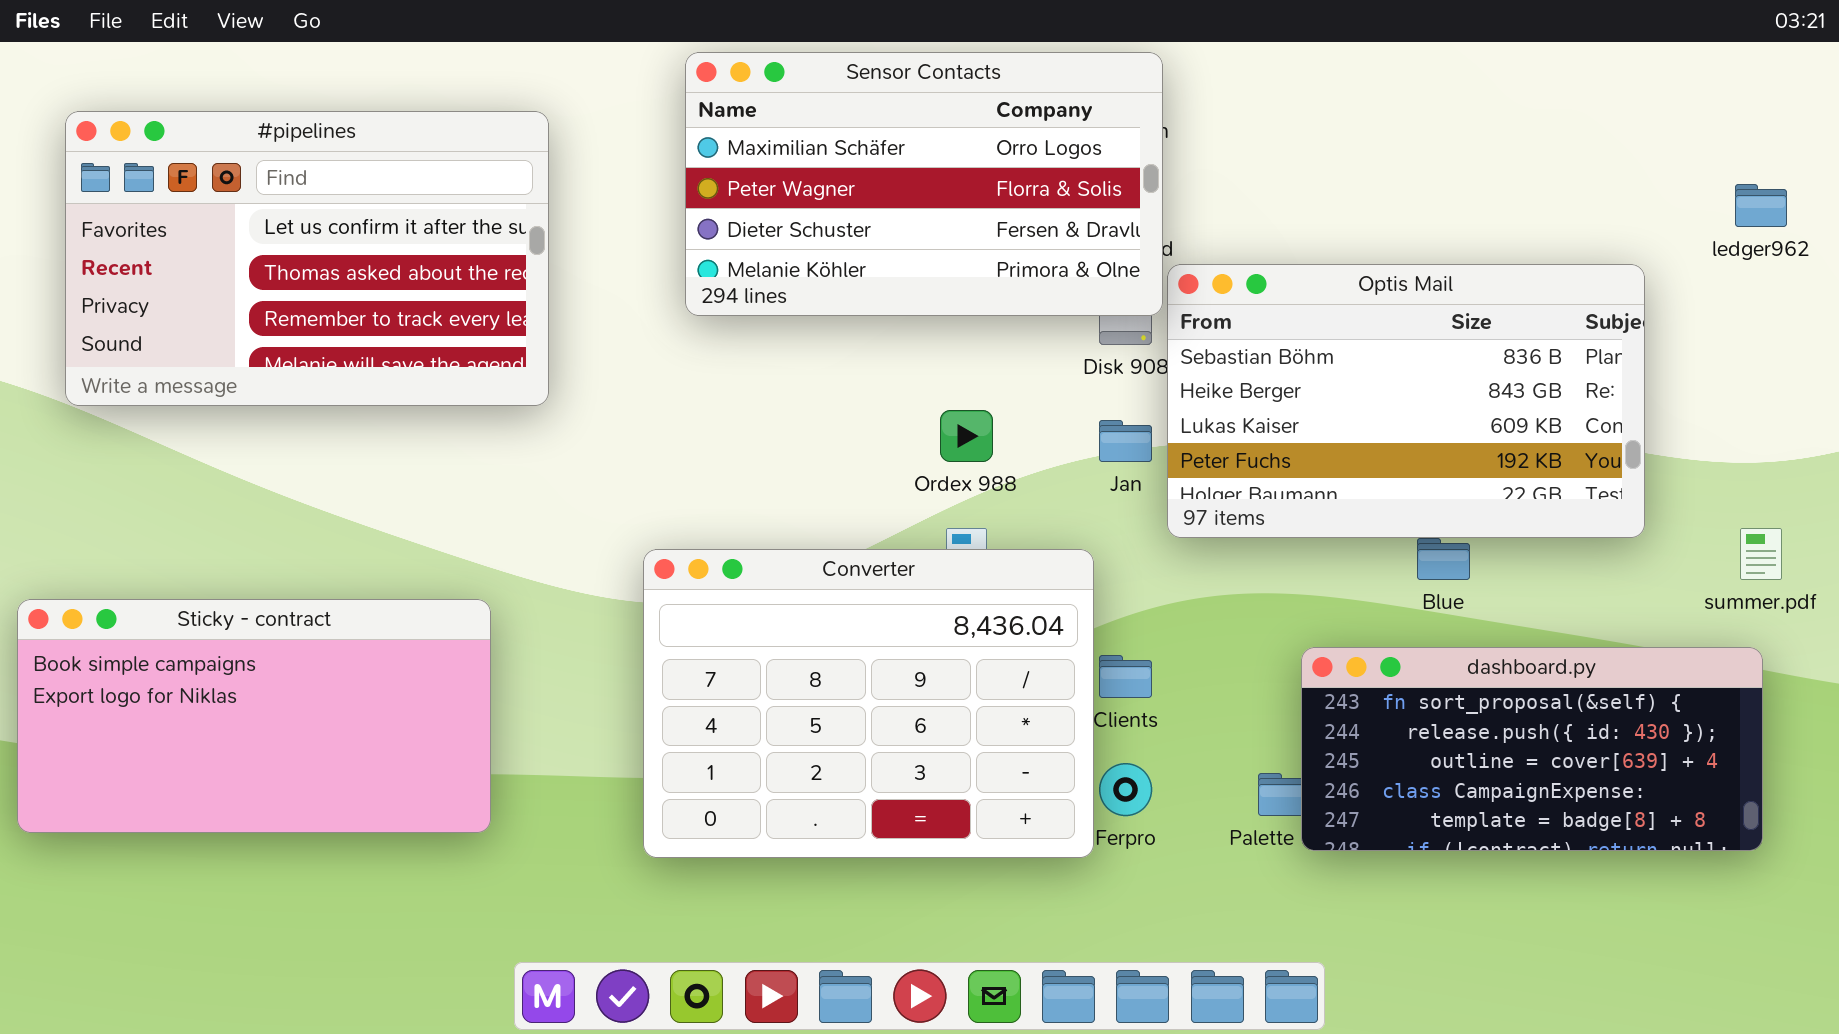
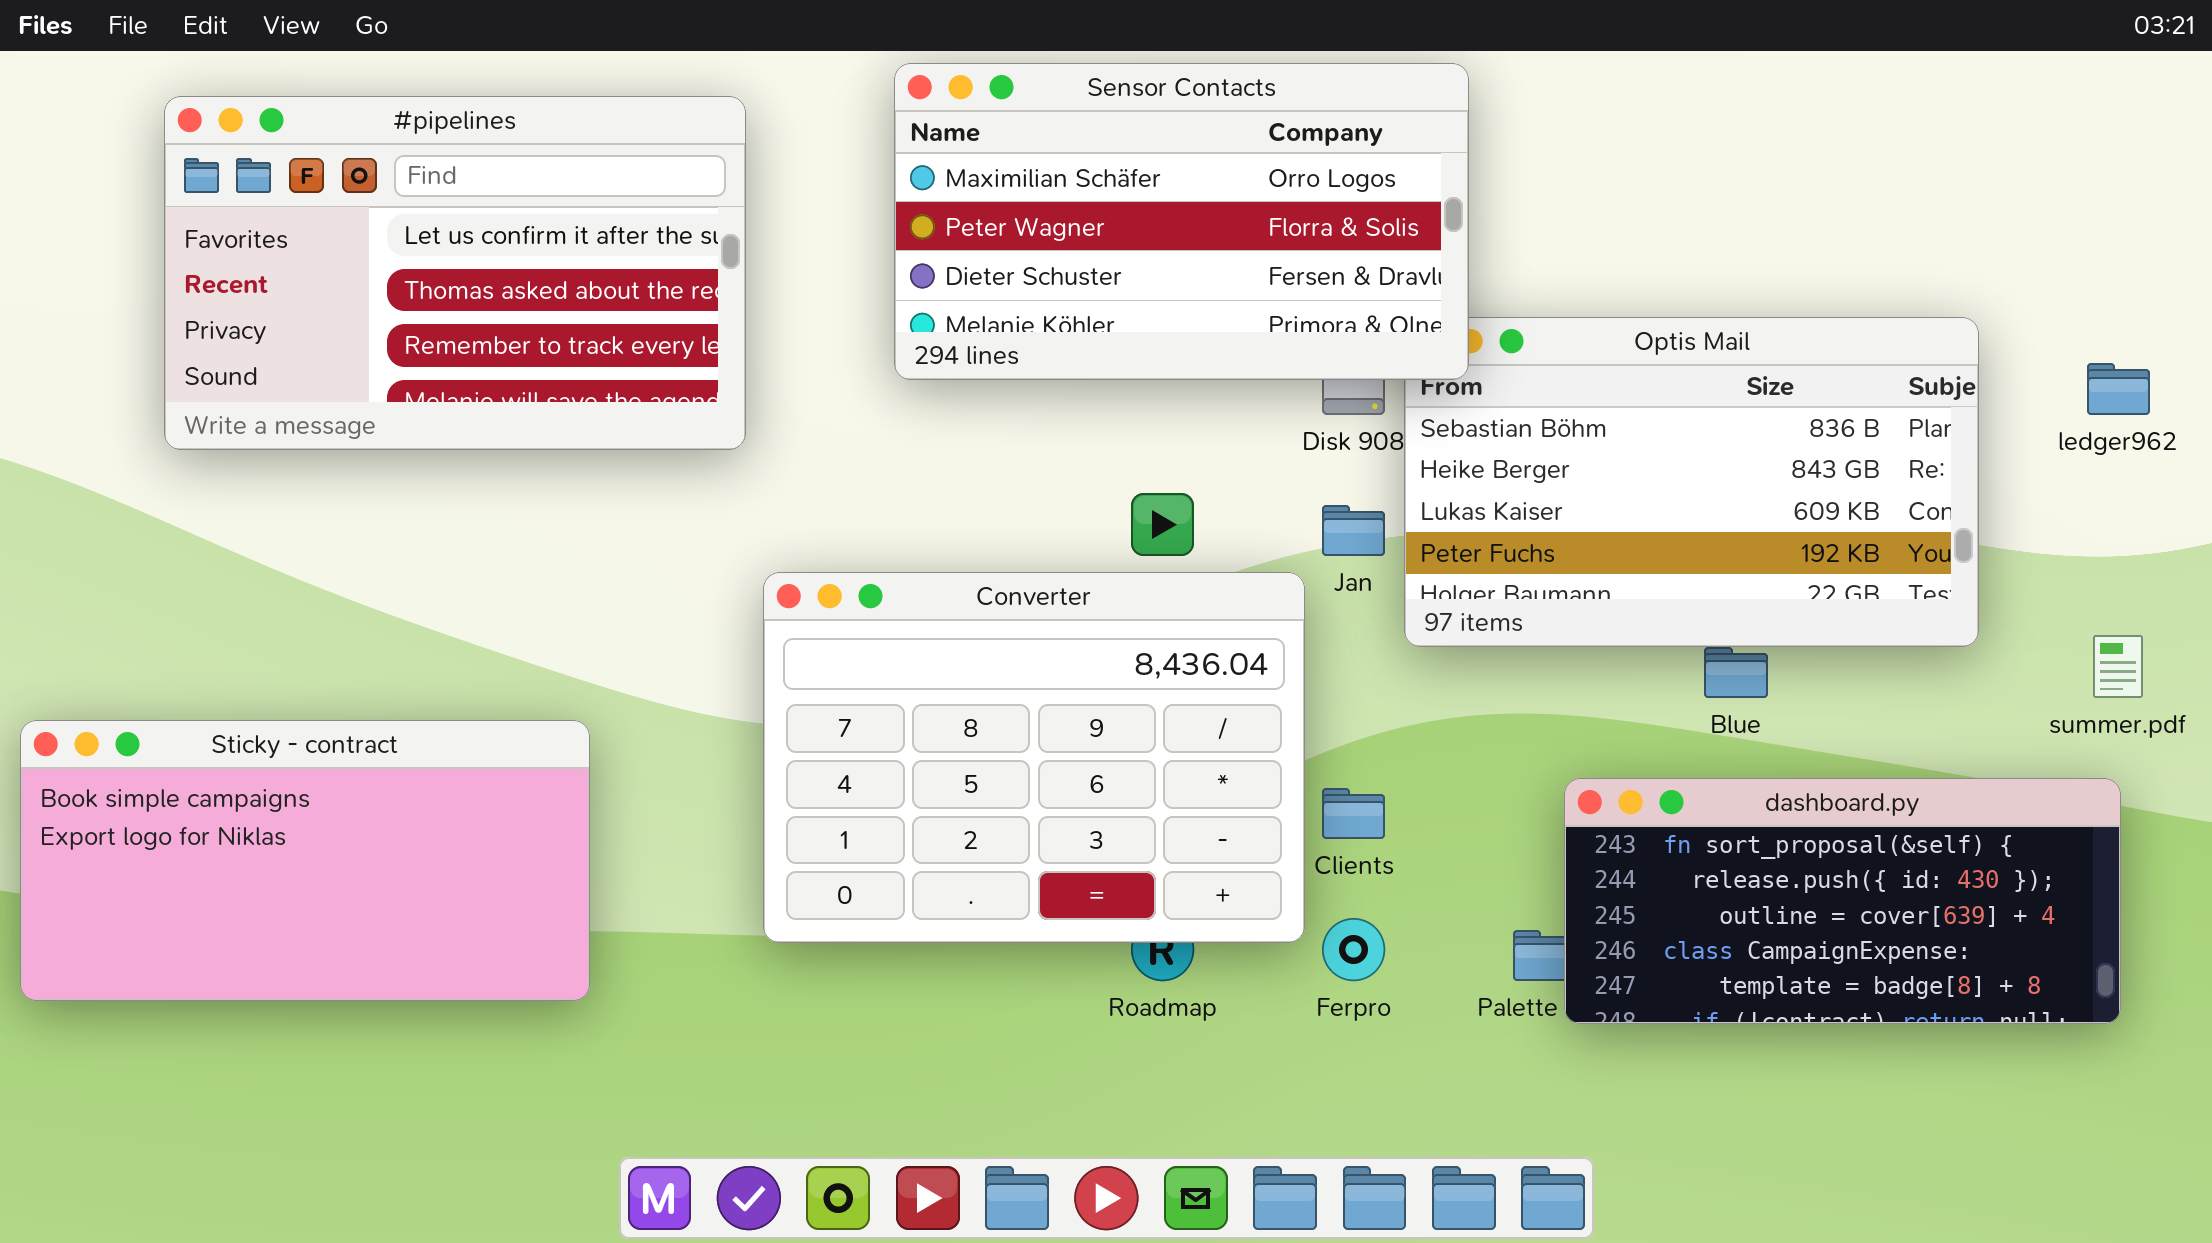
Sensor Contacts: [685,52,1163,316] -> [894,63,1469,380], moved
#pipelines: [65,111,549,406] -> [164,96,746,450], moved
ledger962: [1735,184,1787,227] -> [2087,363,2150,415], moved
Converter: [643,549,1094,858] -> [763,572,1305,943], moved

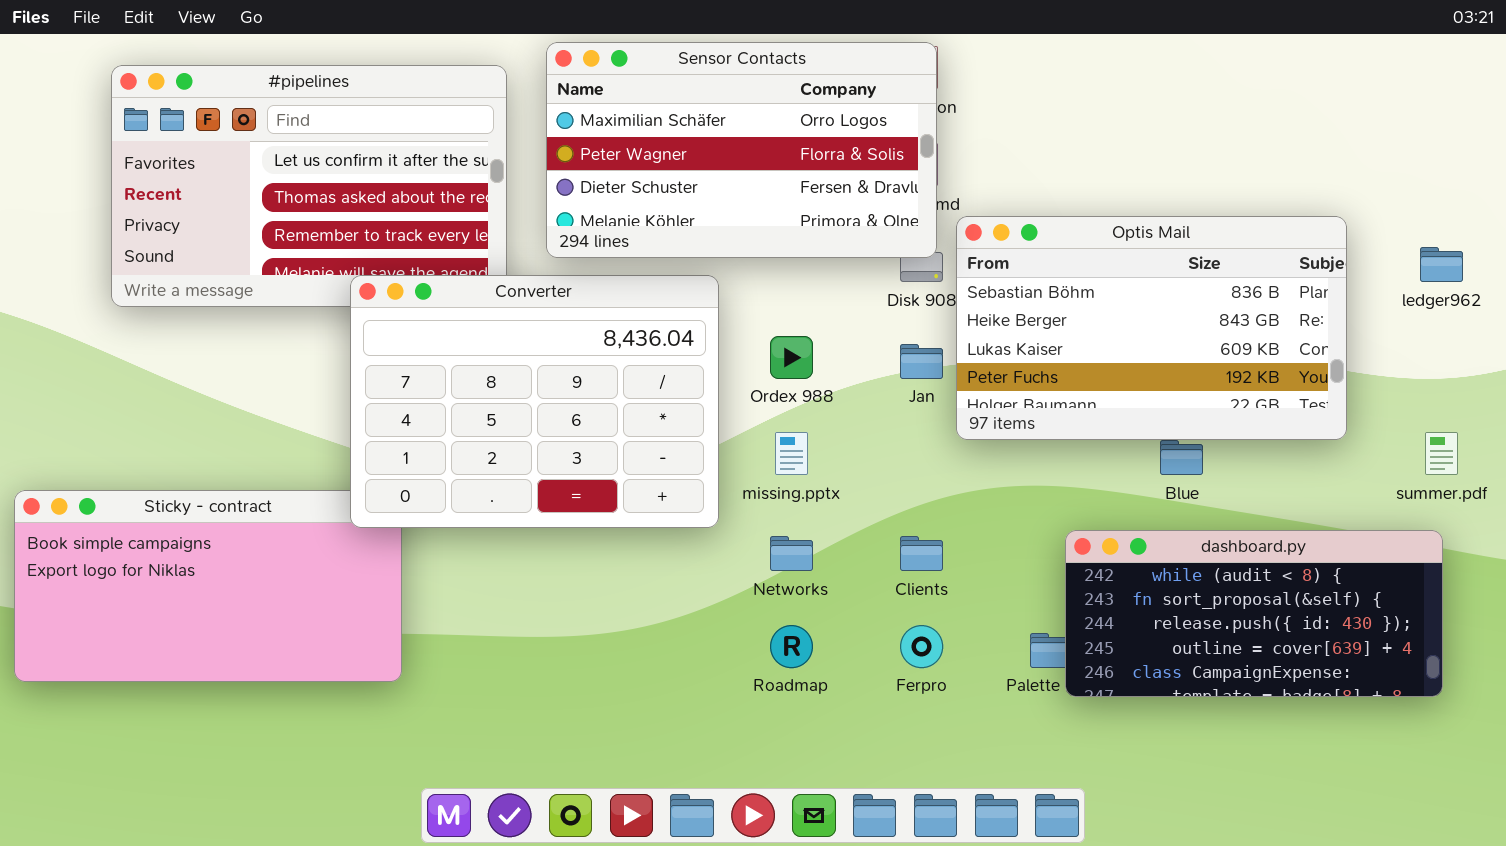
Sensor Contacts: [894,63,1469,380] -> [546,42,937,258], moved
Converter: [763,572,1305,943] -> [350,275,719,528], moved
dashboard.py: [1564,778,2121,1024] -> [1065,530,1443,697], scrolled up 1 row

